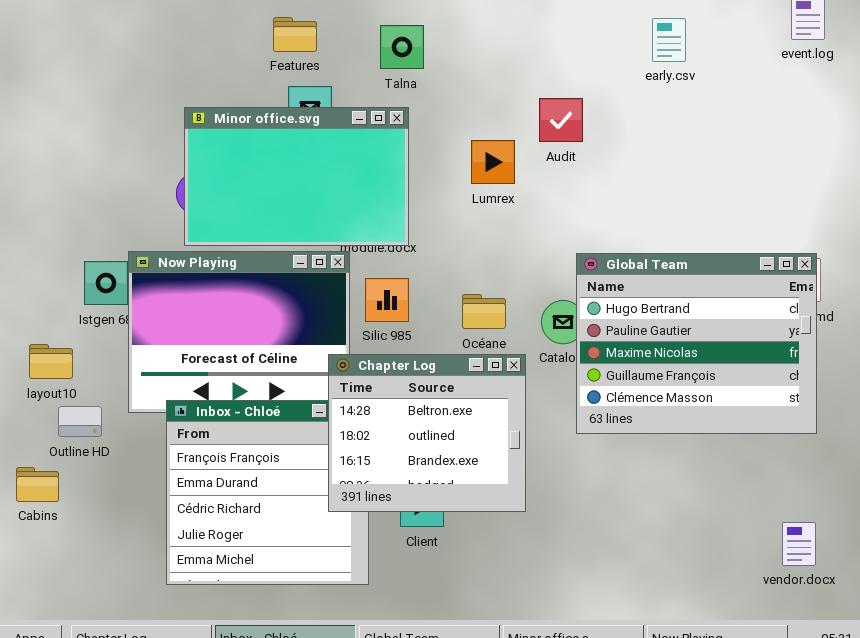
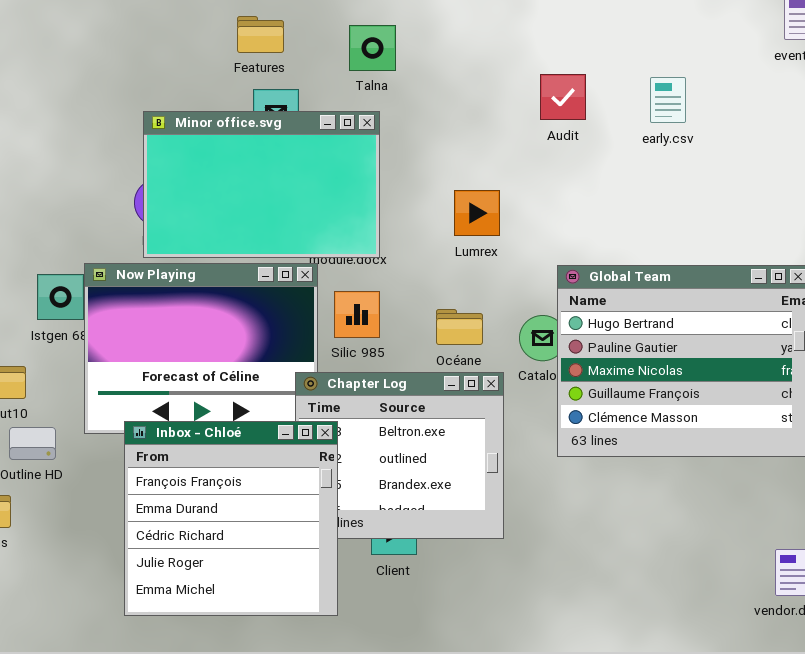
early.csv: [652,18,686,62] -> [650,77,686,123], moved
Audit: [539,98,583,142] -> [540,74,586,120], moved
Lumrex: [471,140,515,184] -> [454,190,500,236], moved
Inbox - Chloé: [166,400,369,585] -> [124,421,338,616], raised

